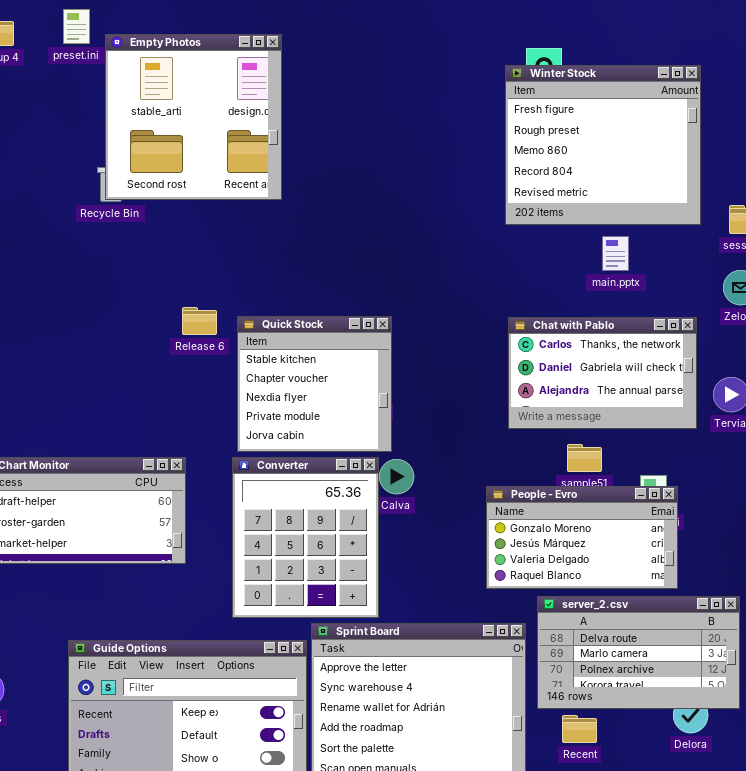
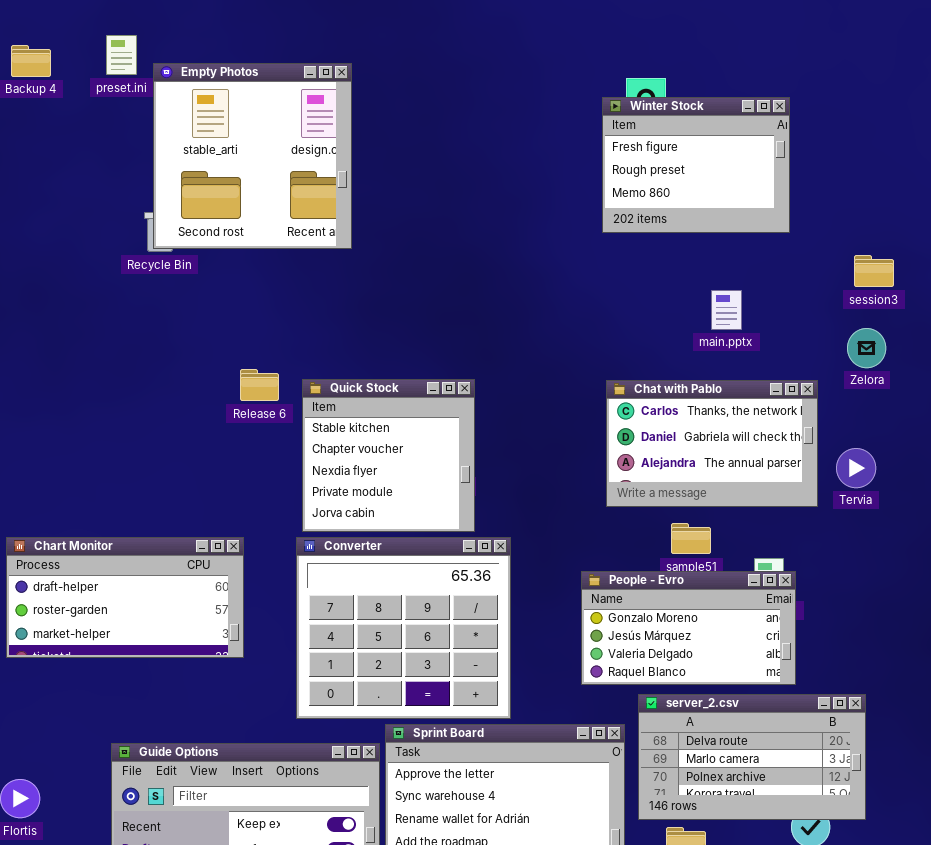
Winter Stock: [505,65,701,225] -> [602,97,790,233], resized
Converter: [232,457,379,618] -> [296,537,511,719], resized

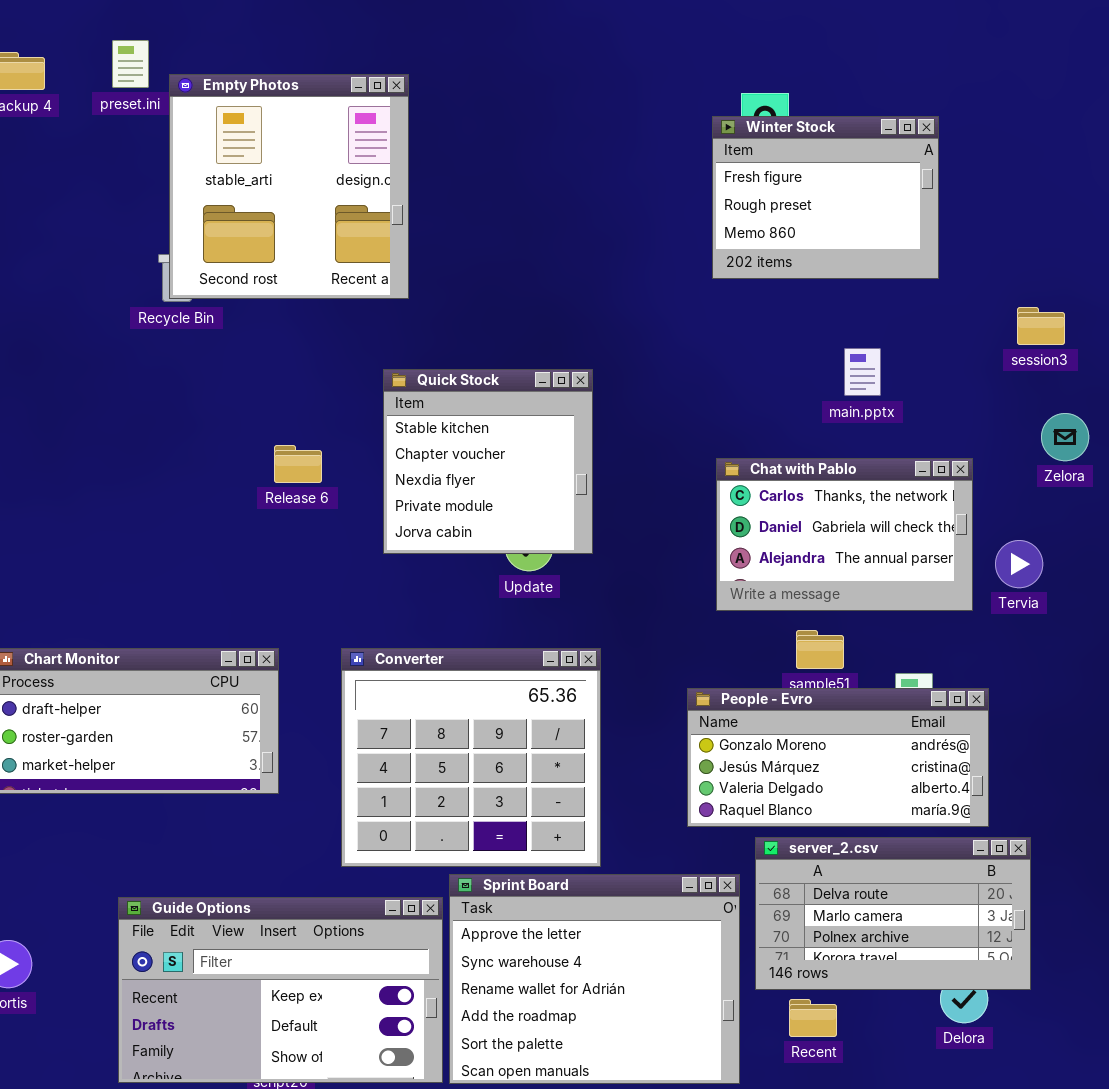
Zelora: [847,328,886,368] -> [1041,413,1089,461], moved
Quick Stock: [302,379,475,532] -> [383,369,593,554], moved
People - Evro: [581,571,796,685] -> [687,688,989,827], resized

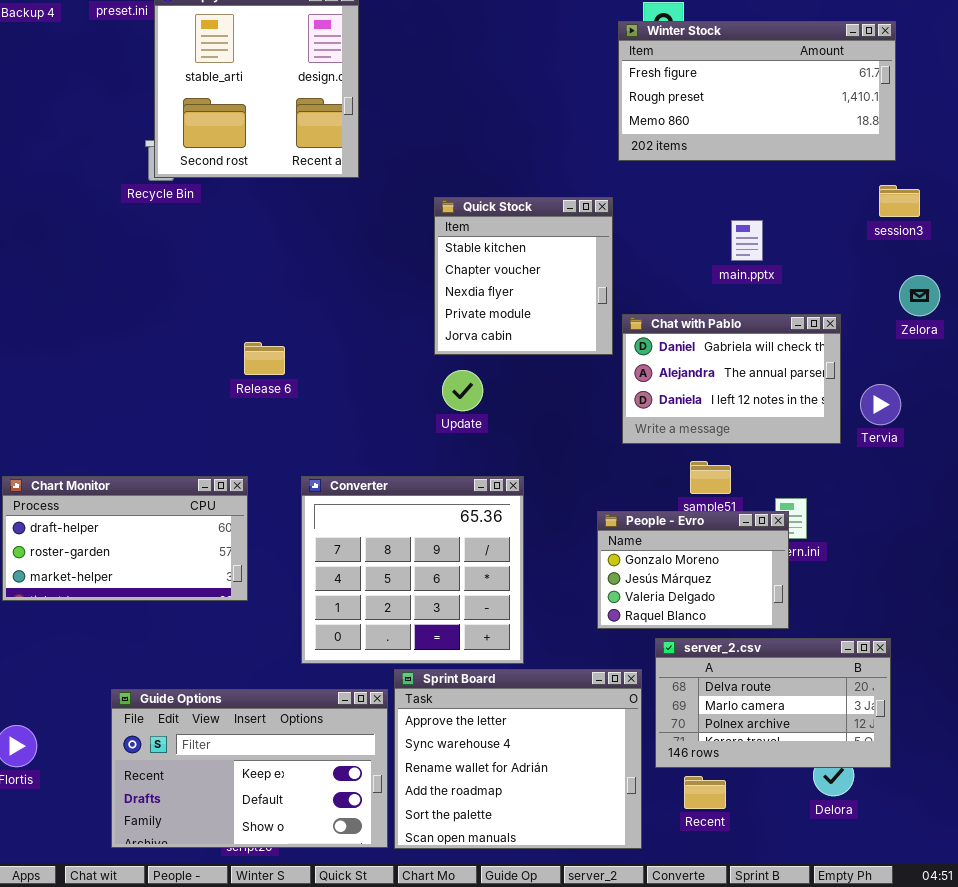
Winter Stock: [712,116,939,279] -> [618,21,896,161], resized
Quick Stock: [383,369,593,554] -> [434,197,613,355], moved
Release 6: [274,445,322,483] -> [244,342,285,375], moved
Chat with Pablo: [716,458,973,611] -> [622,314,841,444], scrolled down 1 row
People - Evro: [687,688,989,827] -> [597,511,789,629], resized

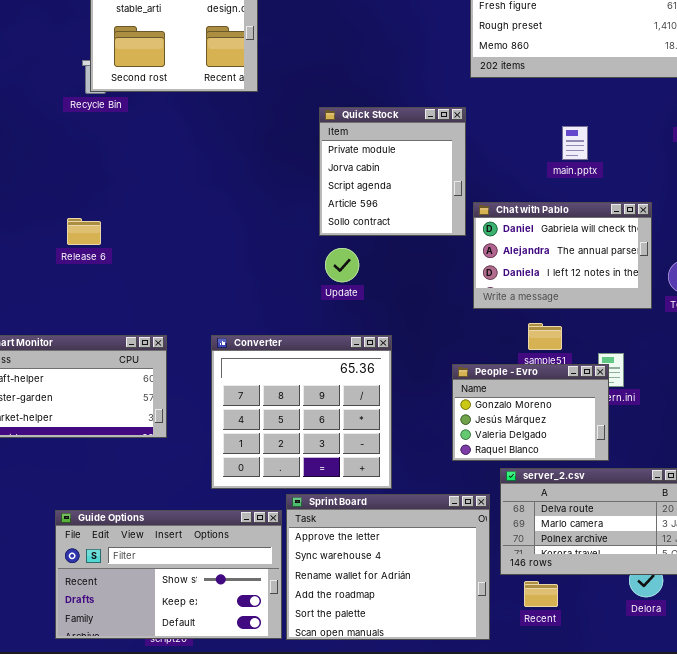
Quick Stock: [434,197,613,355] -> [319,107,466,236], scrolled down 3 rows
Release 6: [244,342,285,375] -> [67,218,101,245], moved
Guide Options: [111,689,388,848] -> [55,510,282,639], scrolled up 1 row

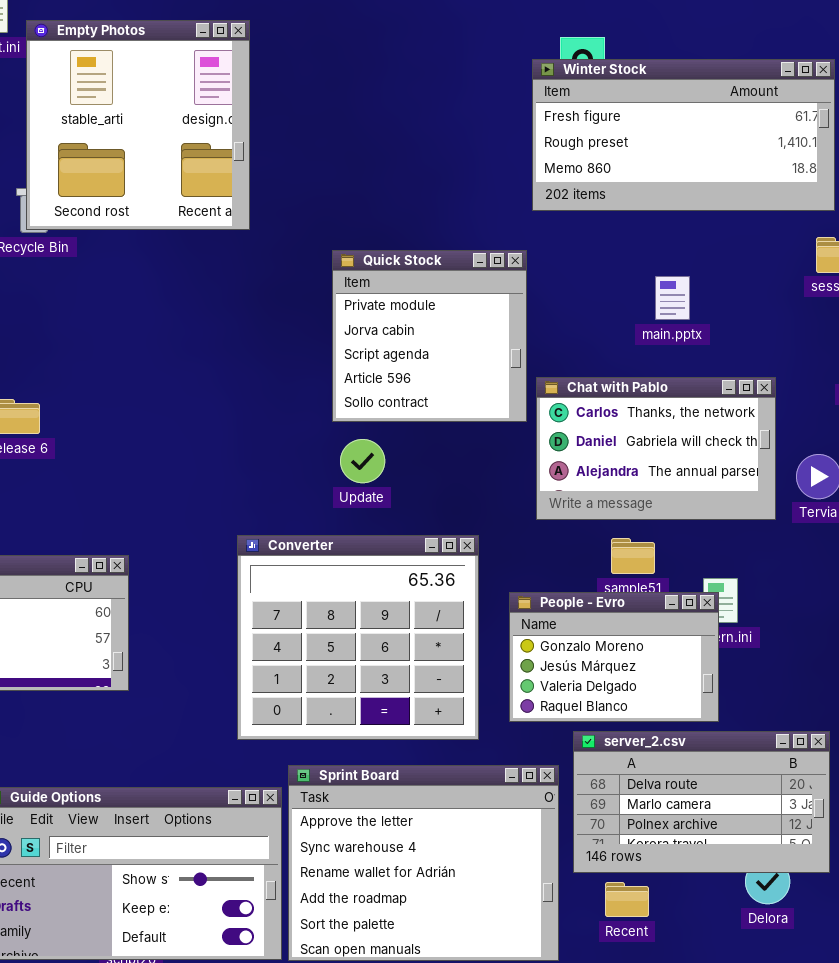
Chat with Pablo: [473,202,652,309] -> [536,377,776,520], scrolled up 1 row
Converter: [211,335,392,489] -> [237,535,479,740], moved

